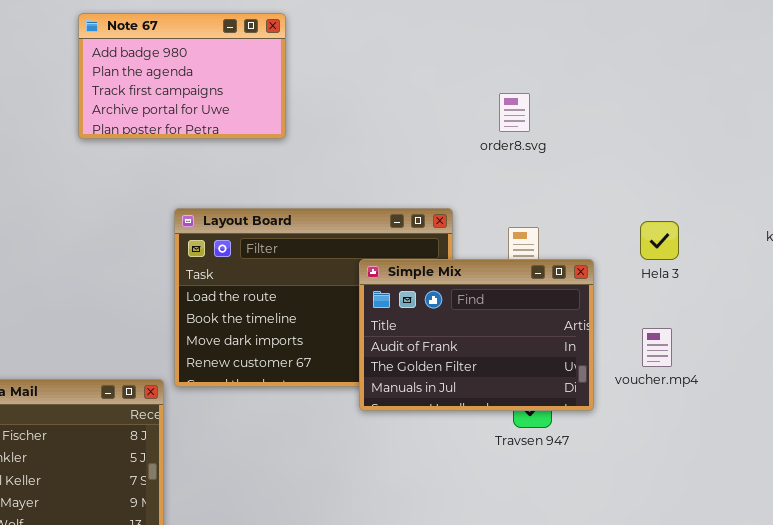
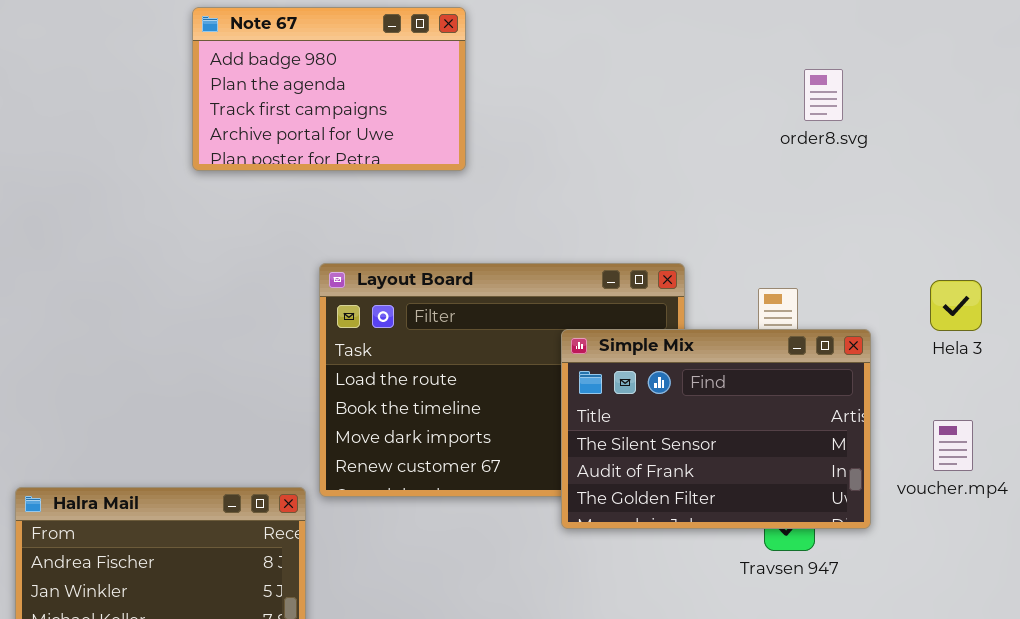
order8.svg: [499,93,530,132] -> [804,69,843,121], moved
Simple Mix: [359,259,594,411] -> [561,329,871,529], scrolled up 1 row

